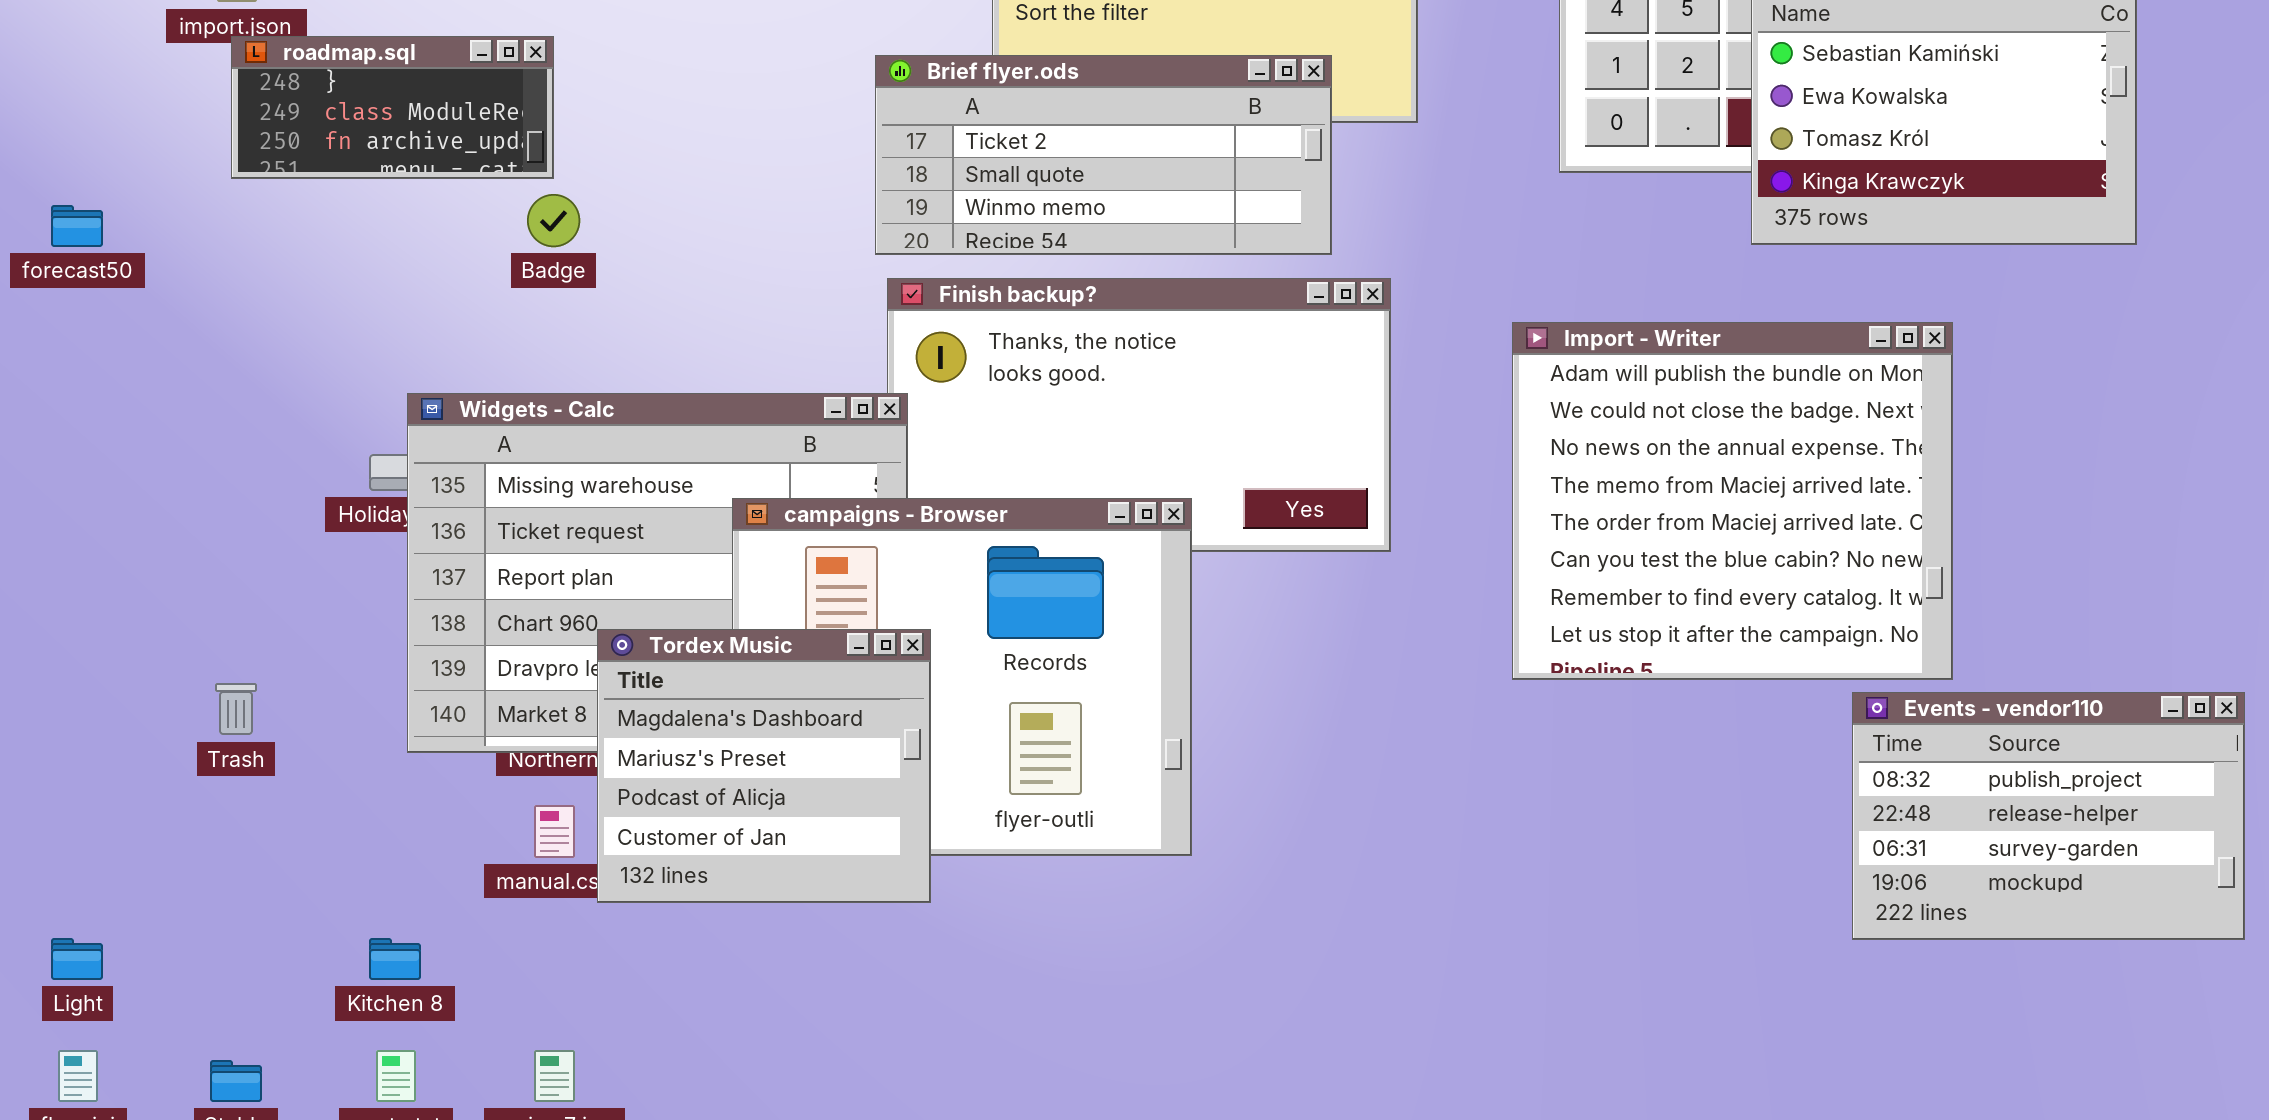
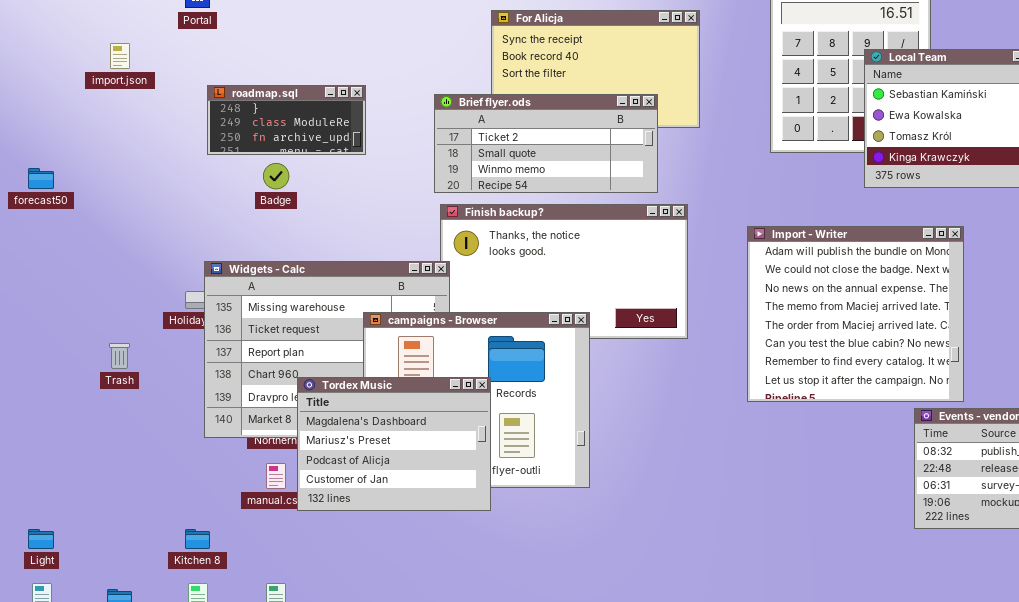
roadmap.sql: [231,36,554,179] -> [207,85,366,155], moved
Tordex Music: [597,629,931,903] -> [297,377,491,511], resized
Trash: [215,683,257,735] -> [109,343,130,369], moved

